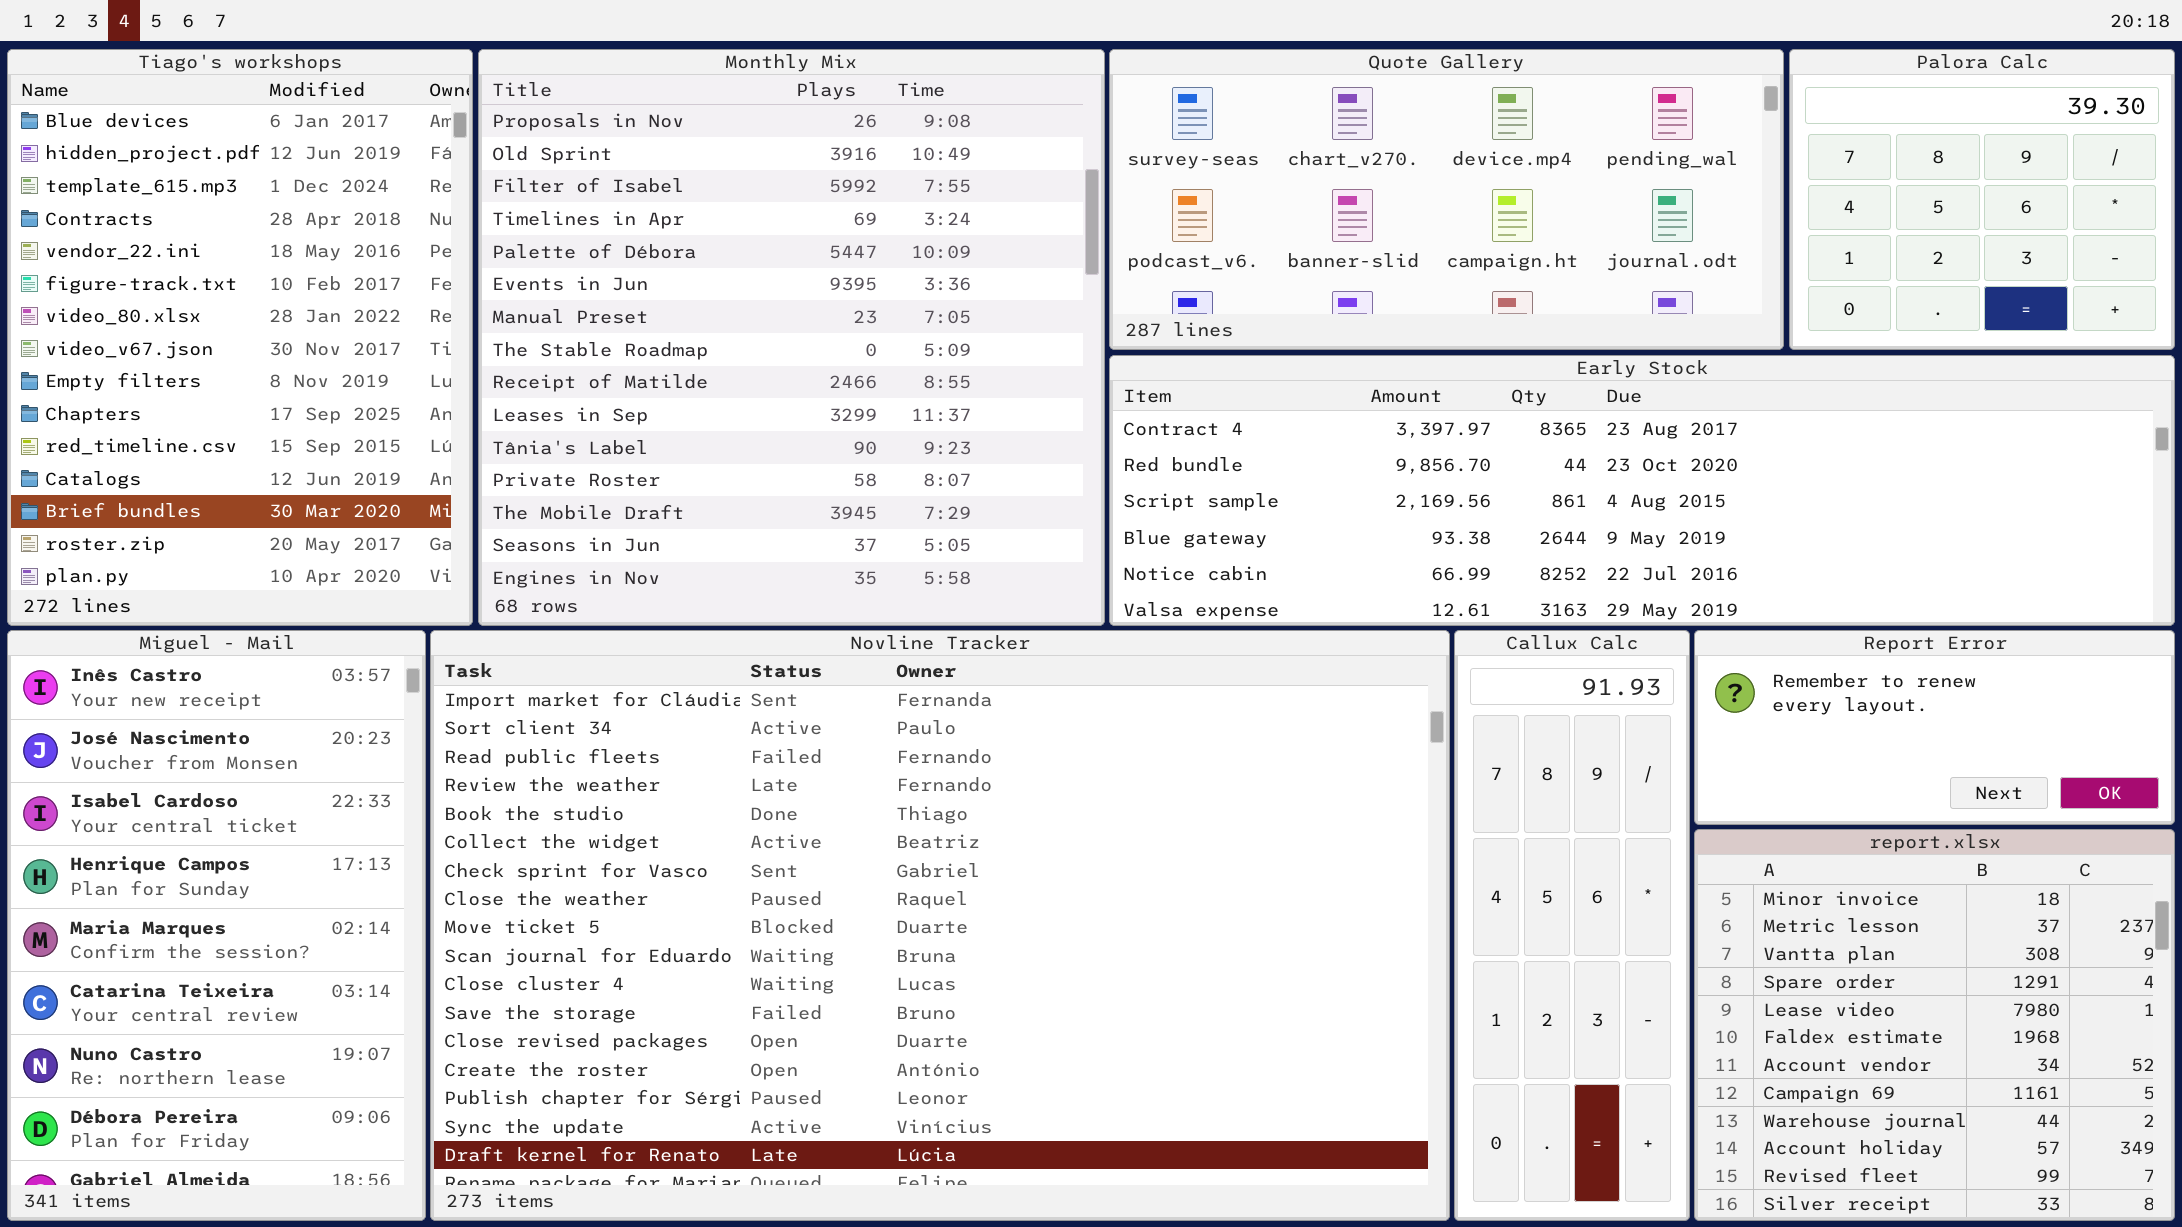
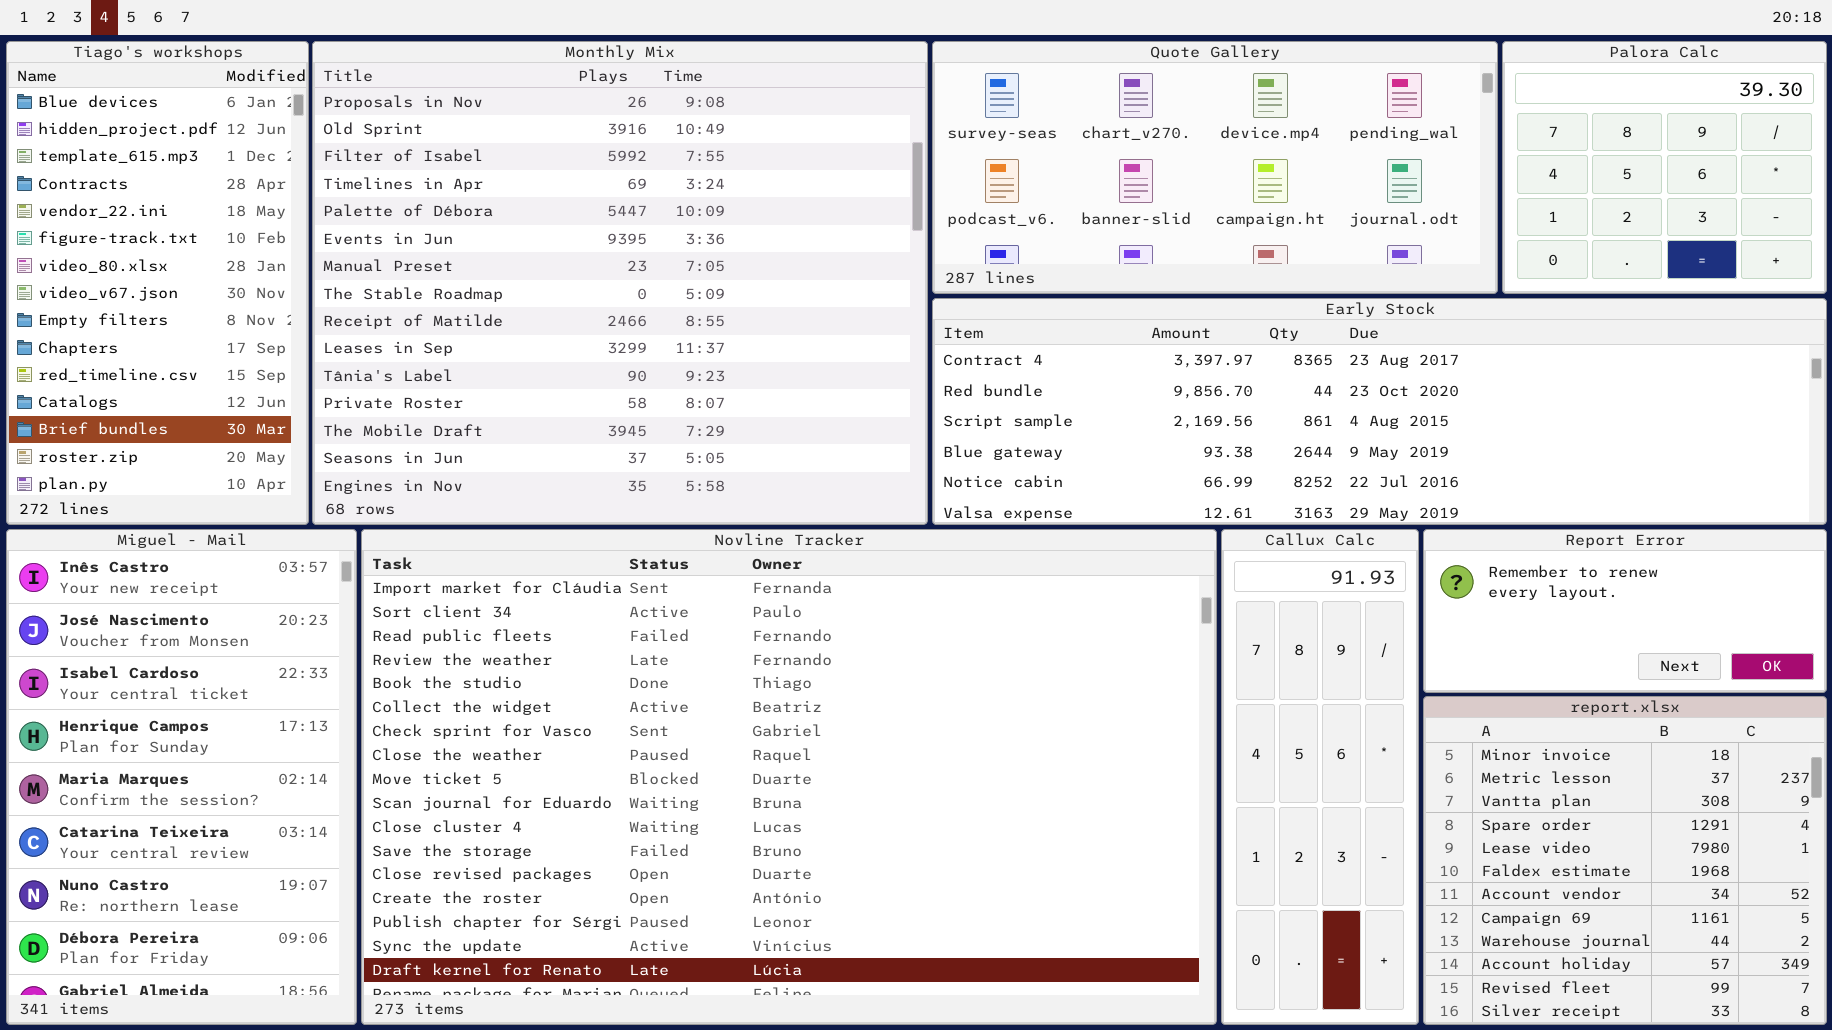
Tiago's workshops: [7,49,473,626] -> [6,41,309,525], resized
Monthly Mix: [478,49,1105,626] -> [312,41,928,525], resized

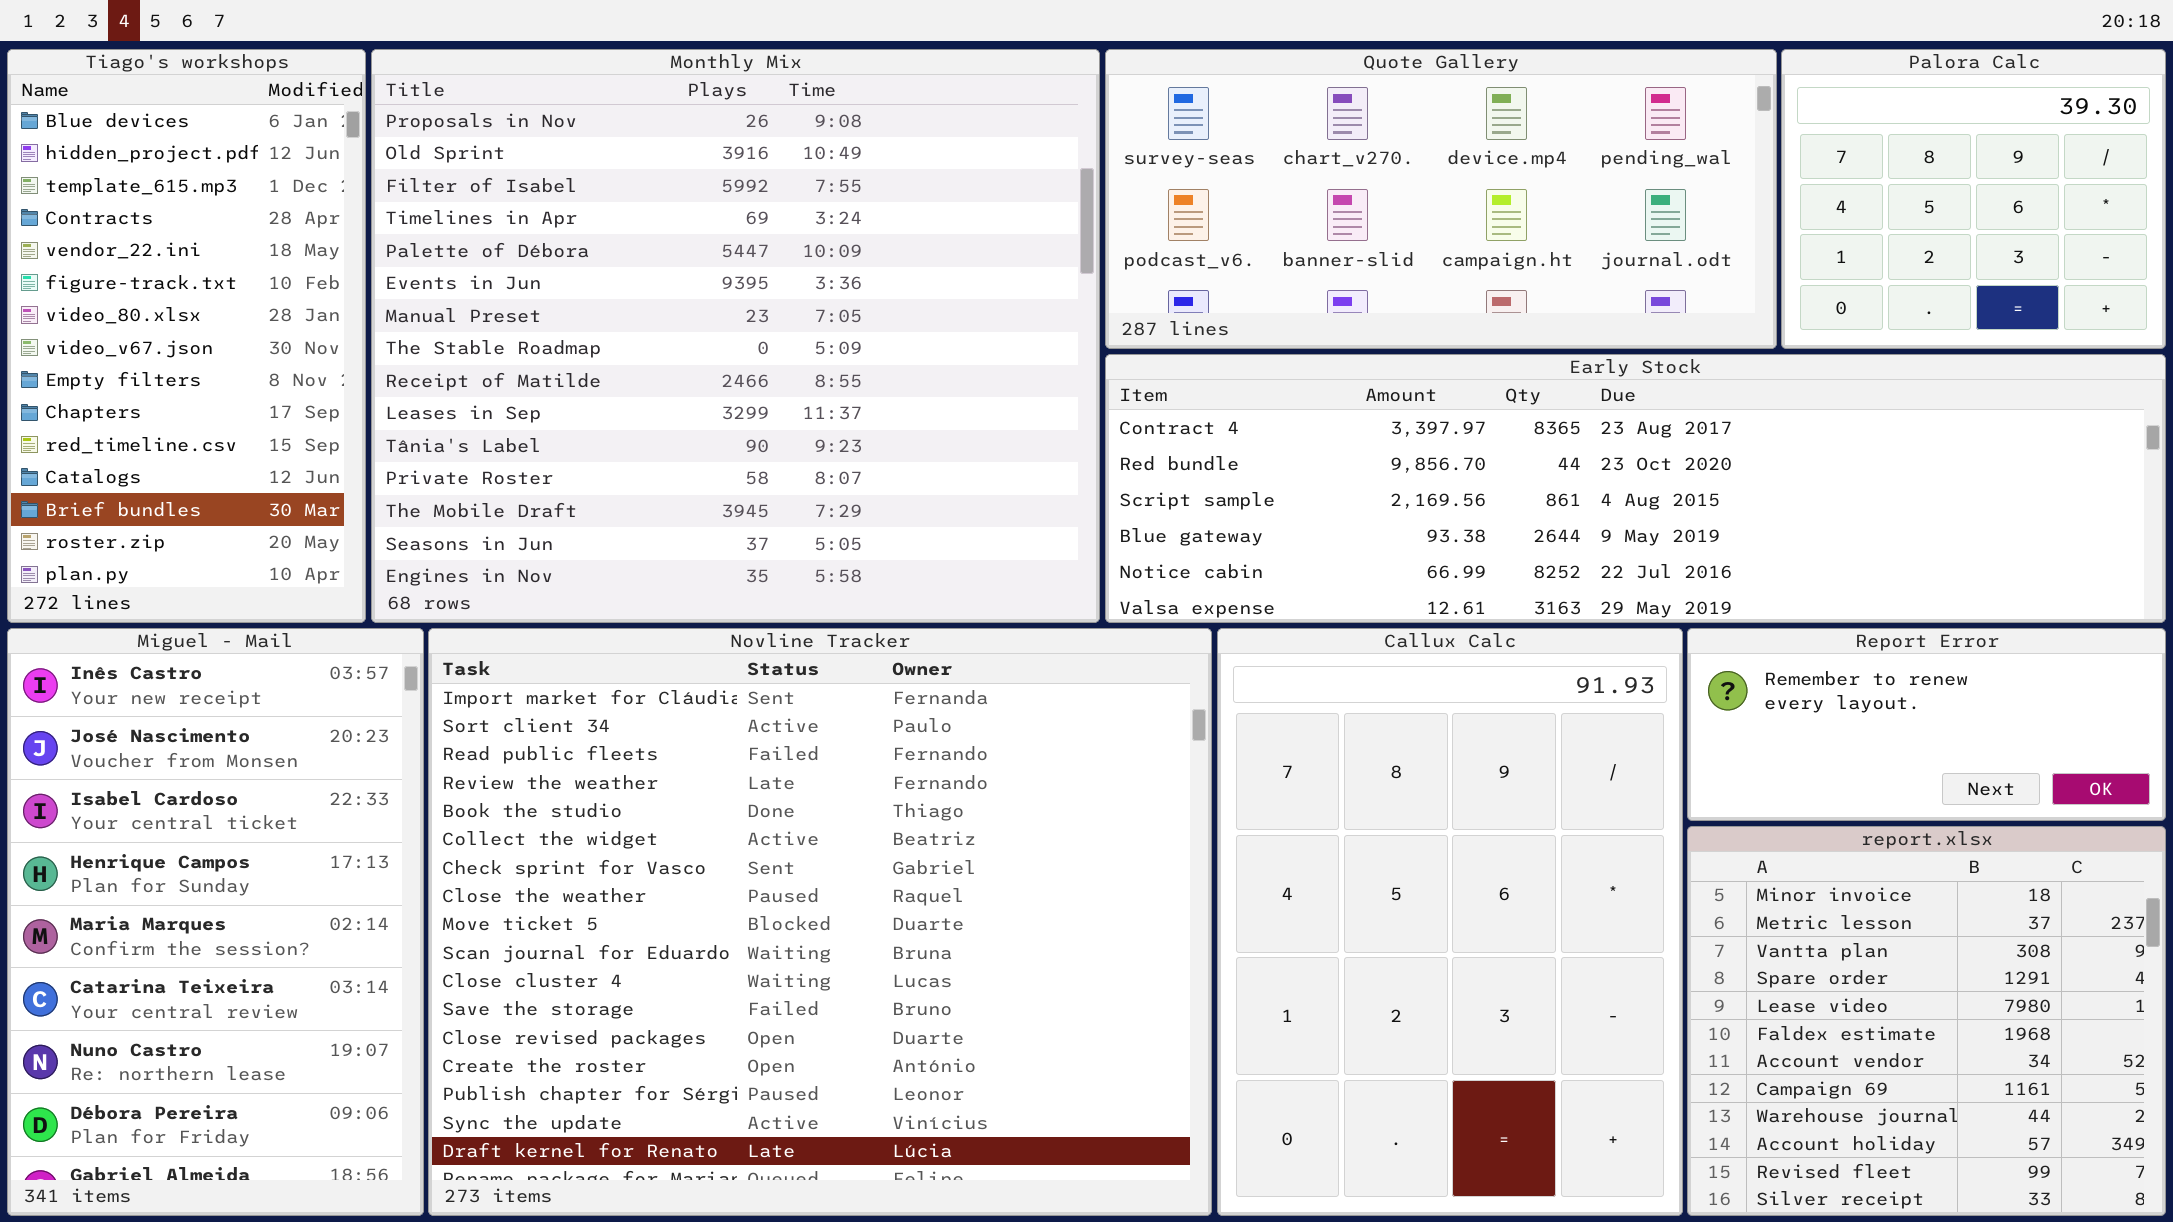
Novline Tracker: [361,529,1217,1025] -> [428,628,1212,1216], resized
Callux Calc: [1221,529,1419,1025] -> [1217,628,1683,1216], resized

